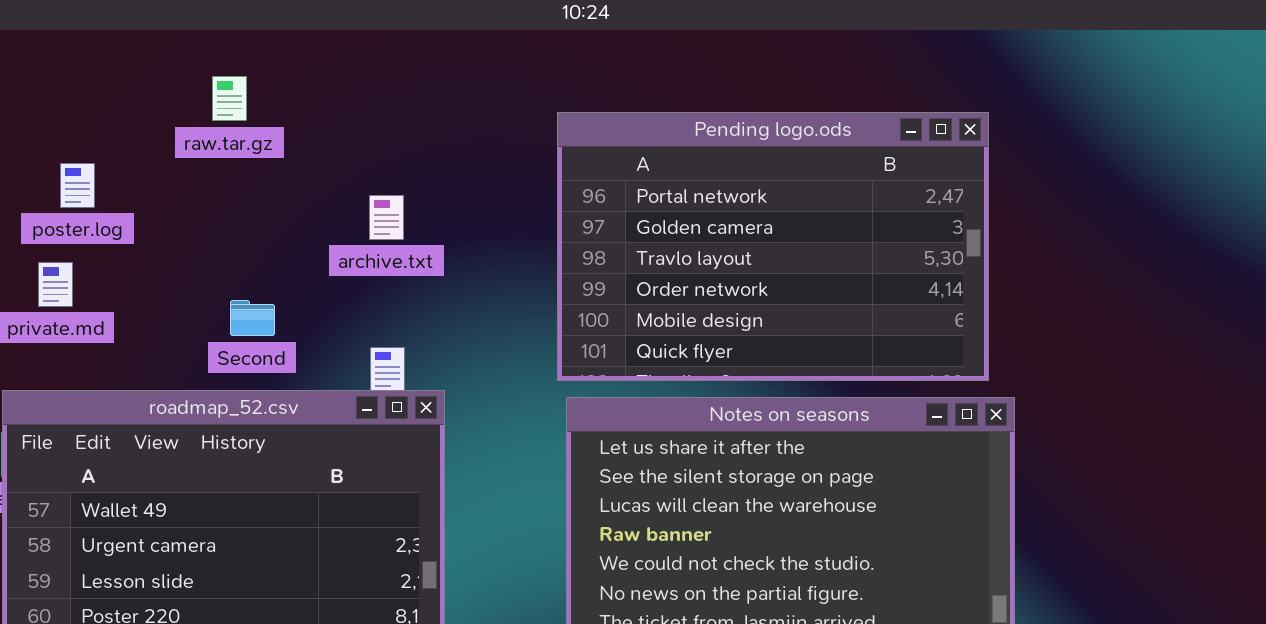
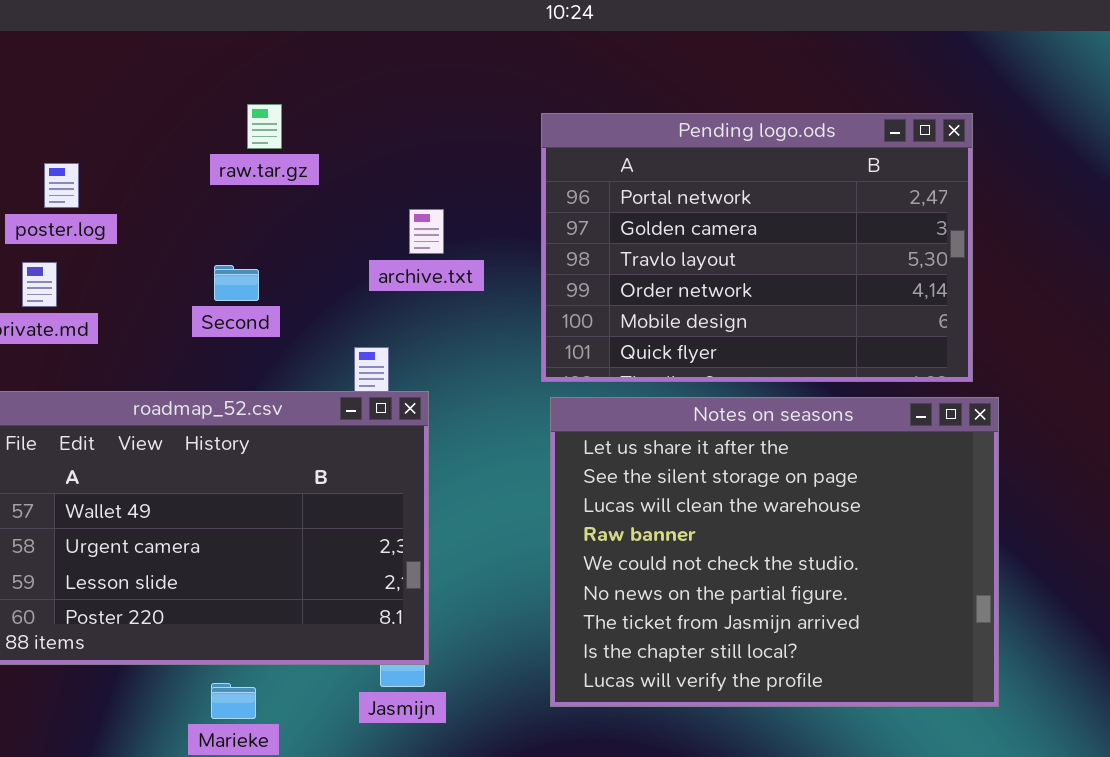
raw.tar.gz: [212,76,247,121] -> [247,104,282,149], moved
archive.txt: [369,195,404,240] -> [409,209,444,254], moved
Second: [230,300,275,336] -> [214,265,259,301], moved

